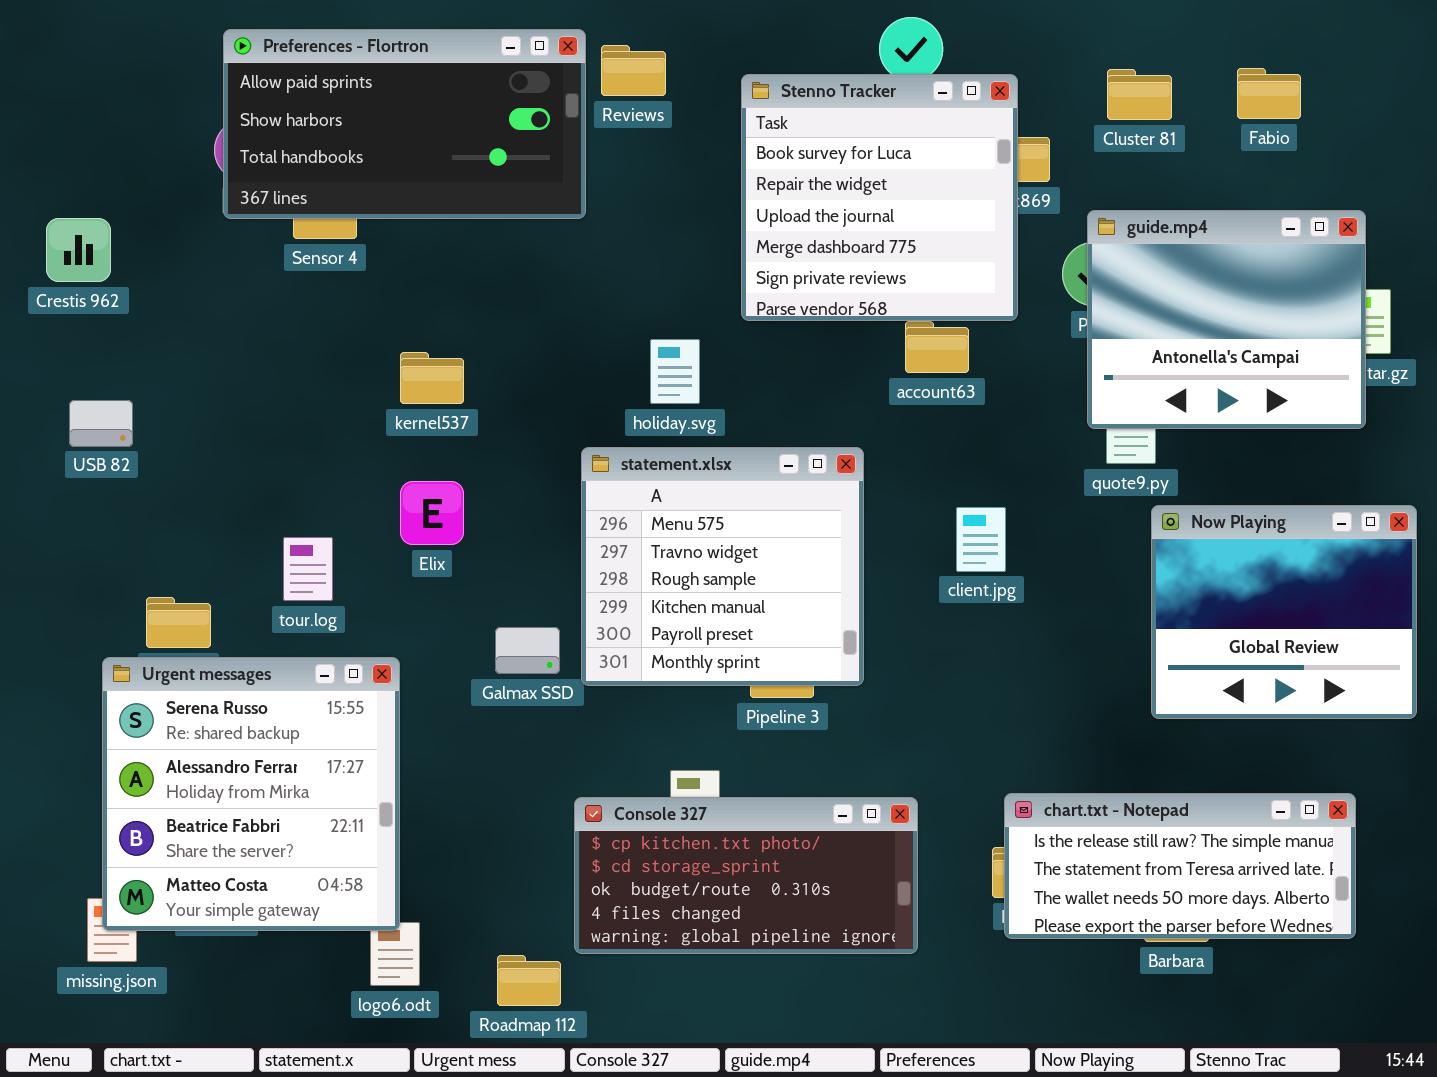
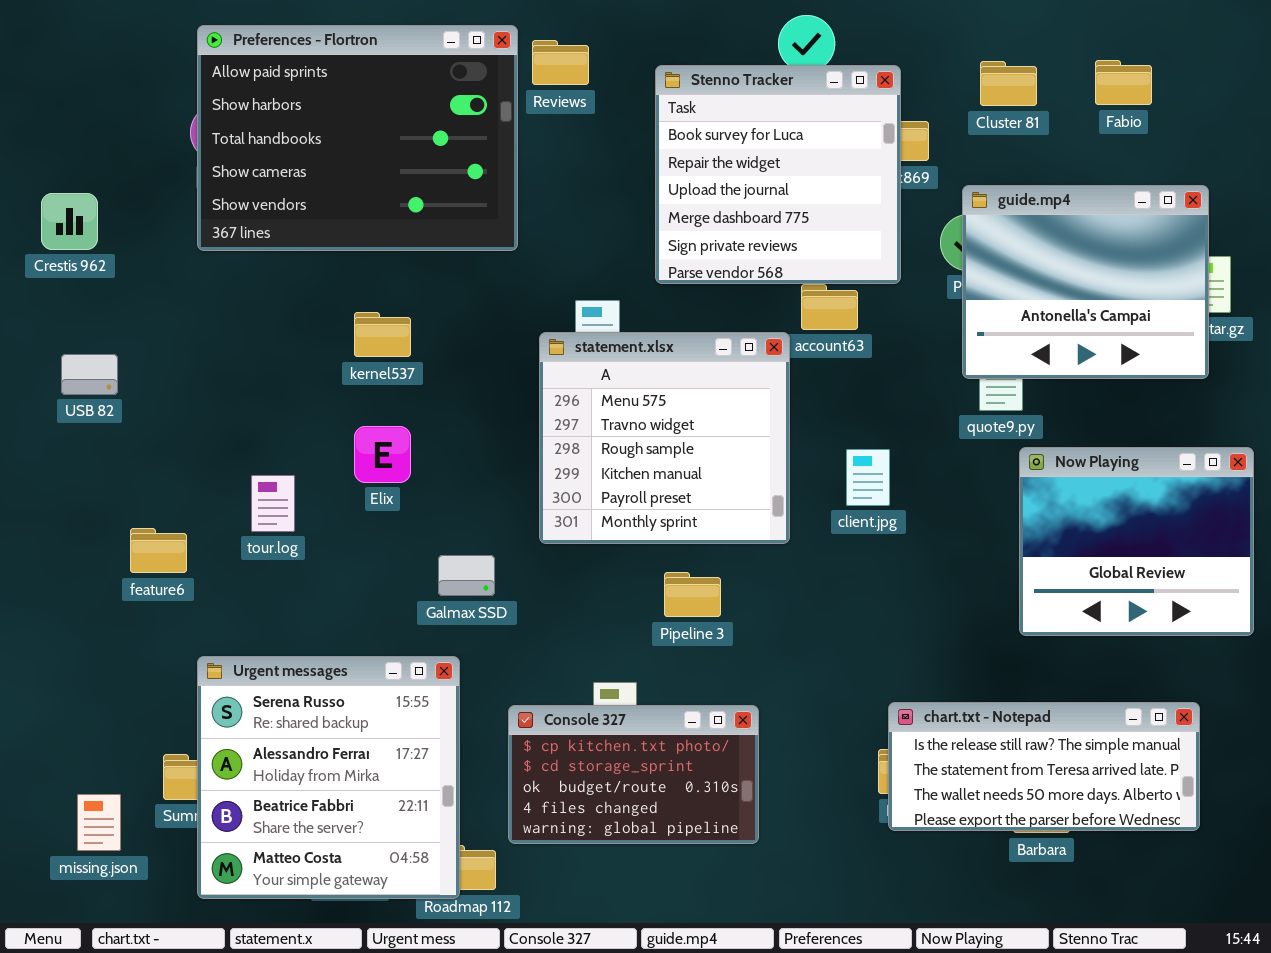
Preferences - Flortron: [223,29,586,219] -> [197,25,518,251], resized
statement.xlsx: [581,447,864,686] -> [539,332,790,544], moved
Urgent messages: [102,657,400,931] -> [197,656,460,899], moved
Console 327: [574,797,918,954] -> [508,705,759,844], resized

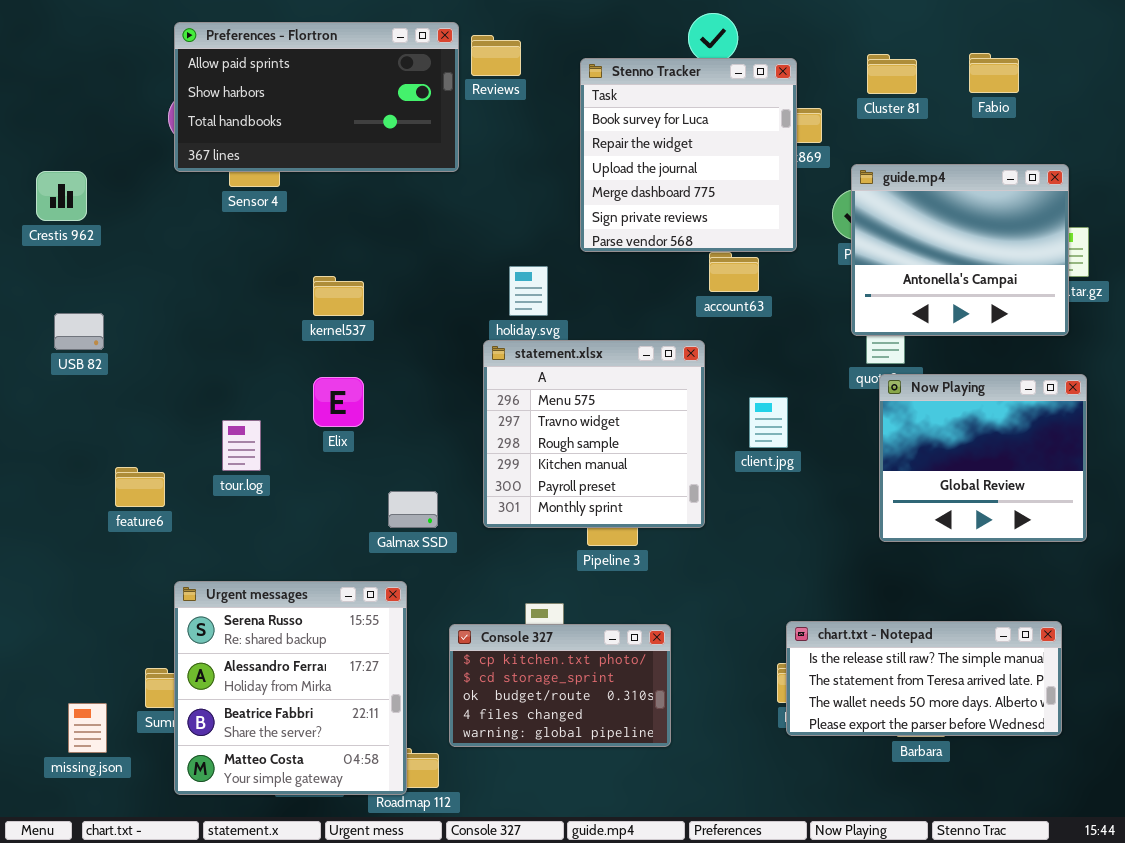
Preferences - Flortron: [197,25,518,251] -> [174,22,459,172], resized
statement.xlsx: [539,332,790,544] -> [483,340,705,528], moved
Now Playing: [1019,447,1254,636] -> [879,374,1087,542], moved

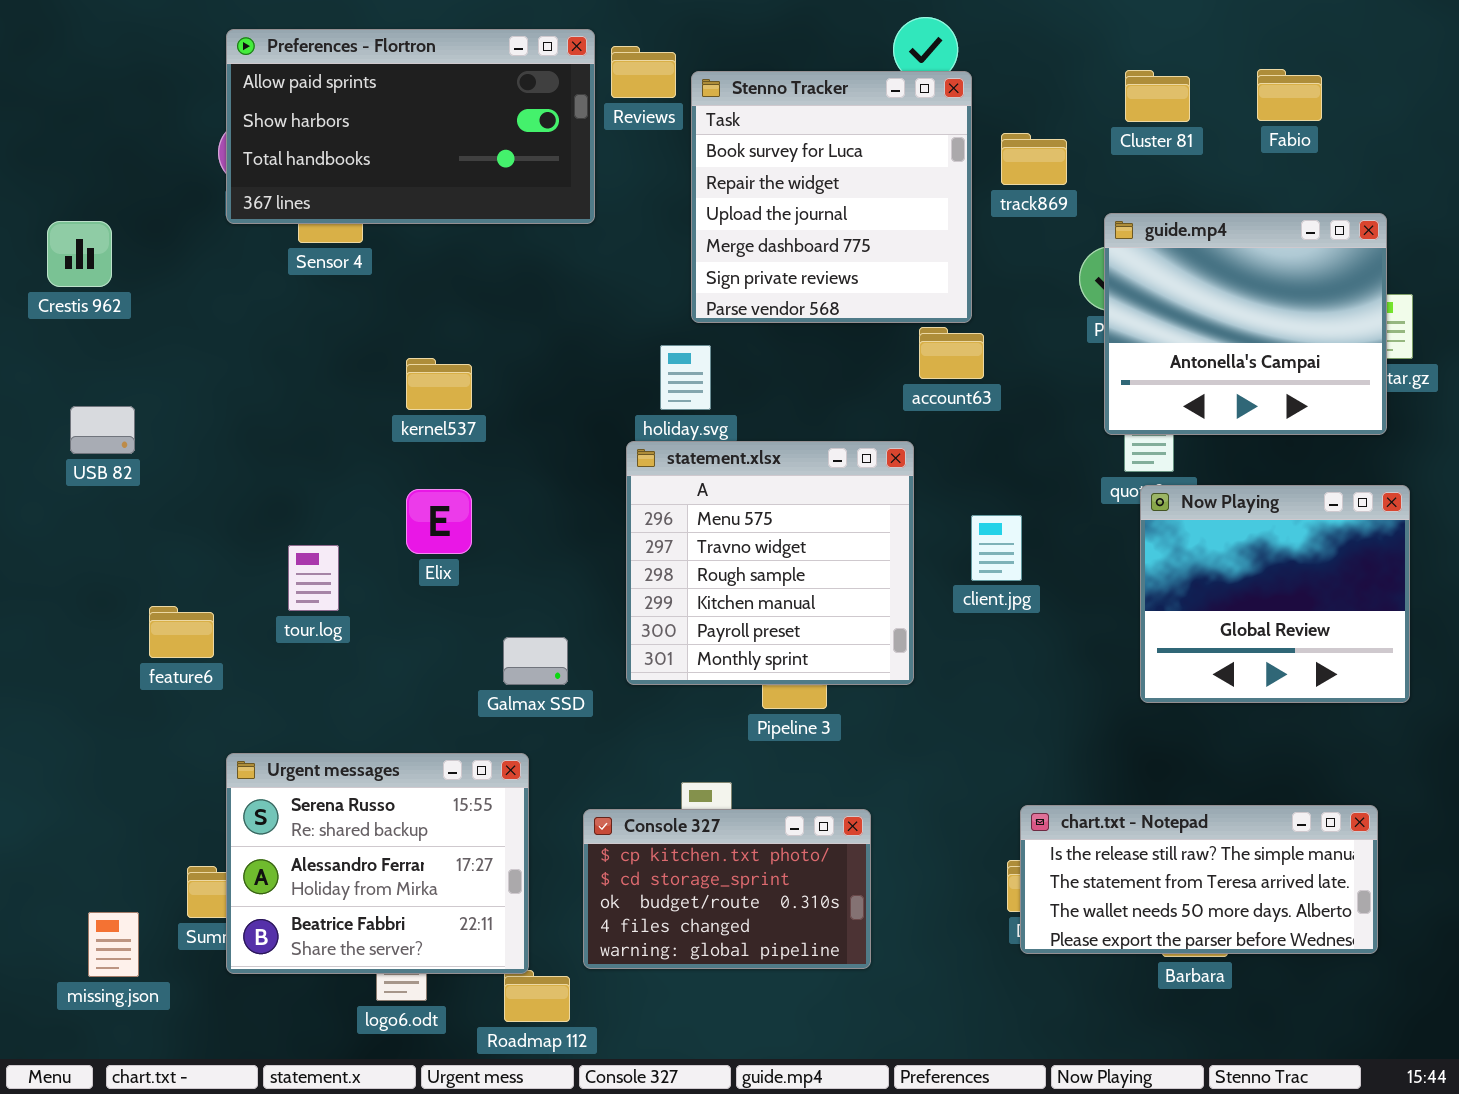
Stenno Tracker: [580,58,797,252] -> [691,71,972,323], moved
Urgent messages: [174,581,407,795] -> [226,753,529,974], resized

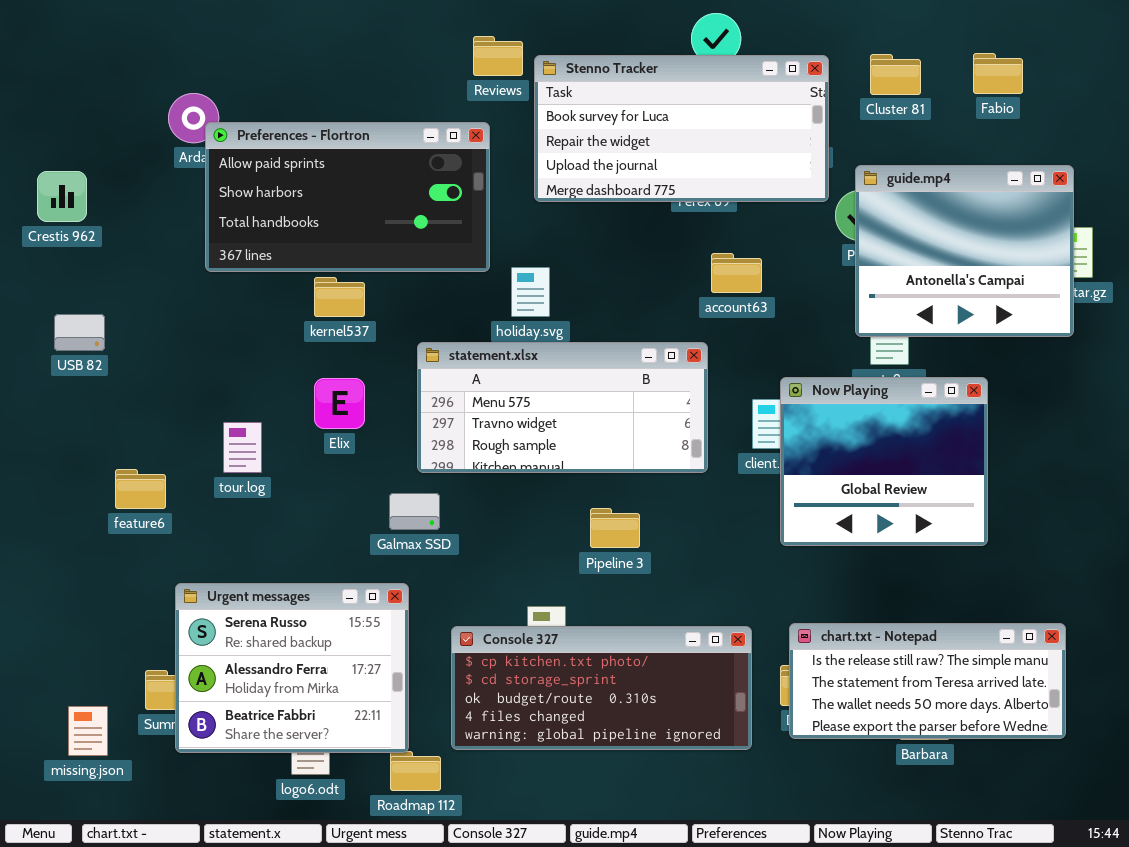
Preferences - Flortron: [226,29,595,224] -> [205,122,490,272], moved
Stenno Tracker: [691,71,972,323] -> [534,55,829,202], resized
statement.xlsx: [626,441,914,685] -> [417,342,708,473], resized
Now Playing: [1140,485,1410,703] -> [780,377,988,546], moved
Console 327: [583,809,871,969] -> [451,626,752,750], resized

